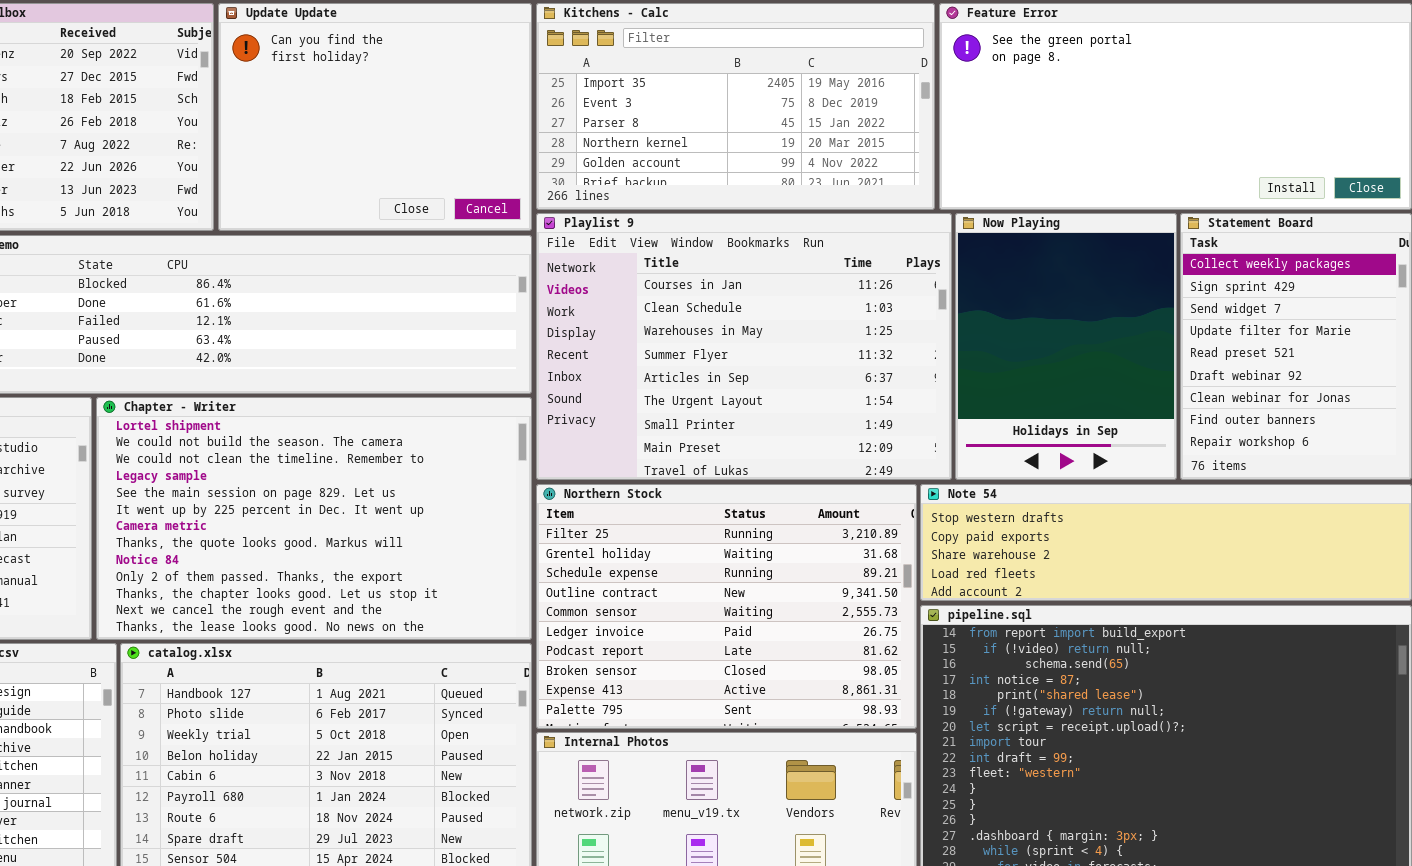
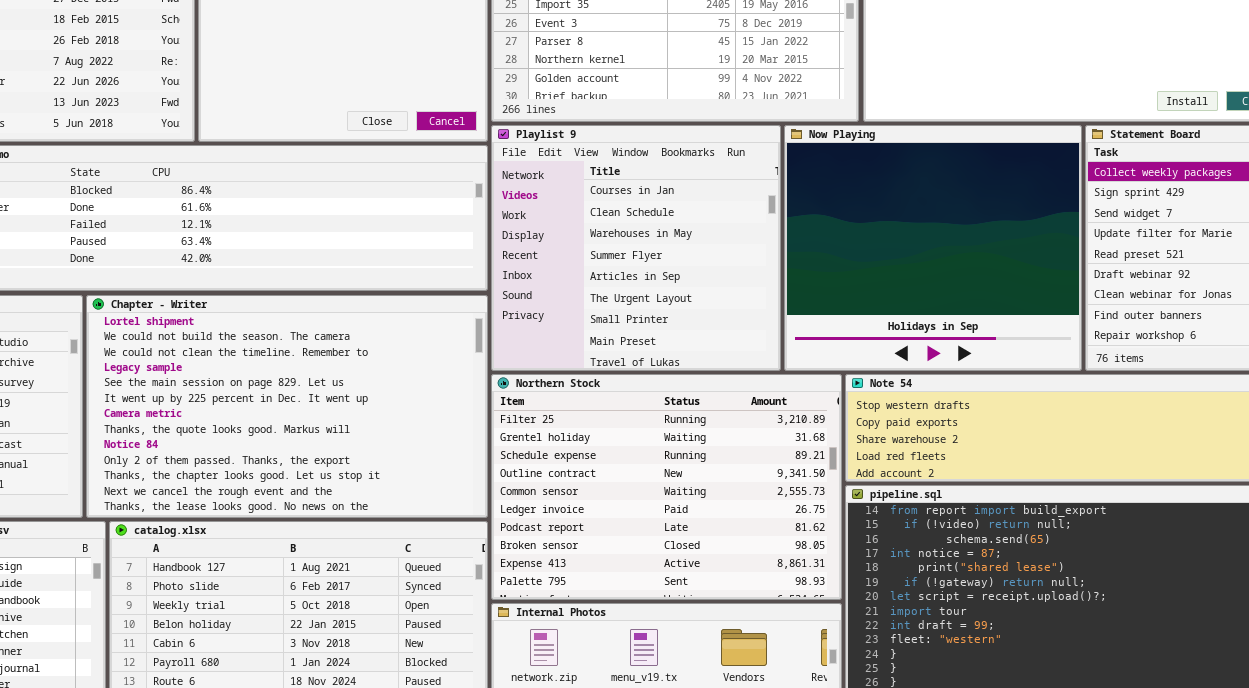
Playlist 9: [536,213,952,480] -> [491,125,781,371], resized
Now Playing: [955,213,1177,480] -> [784,125,1082,371], resized

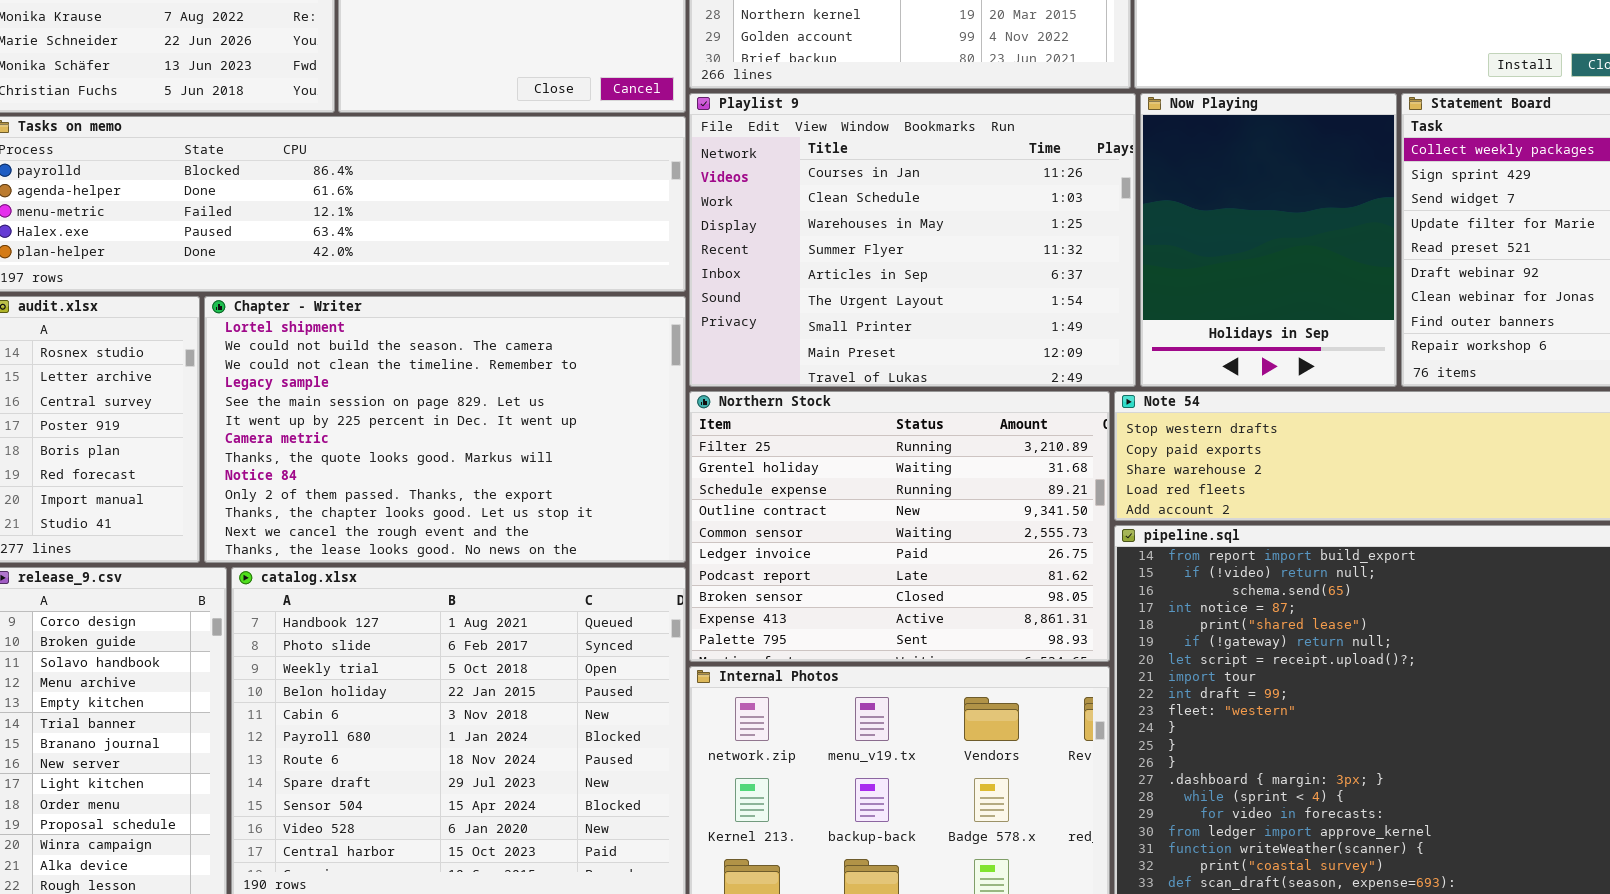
Playlist 9: [491,125,781,371] -> [689,93,1136,387], resized
Now Playing: [784,125,1082,371] -> [1140,93,1397,387], resized

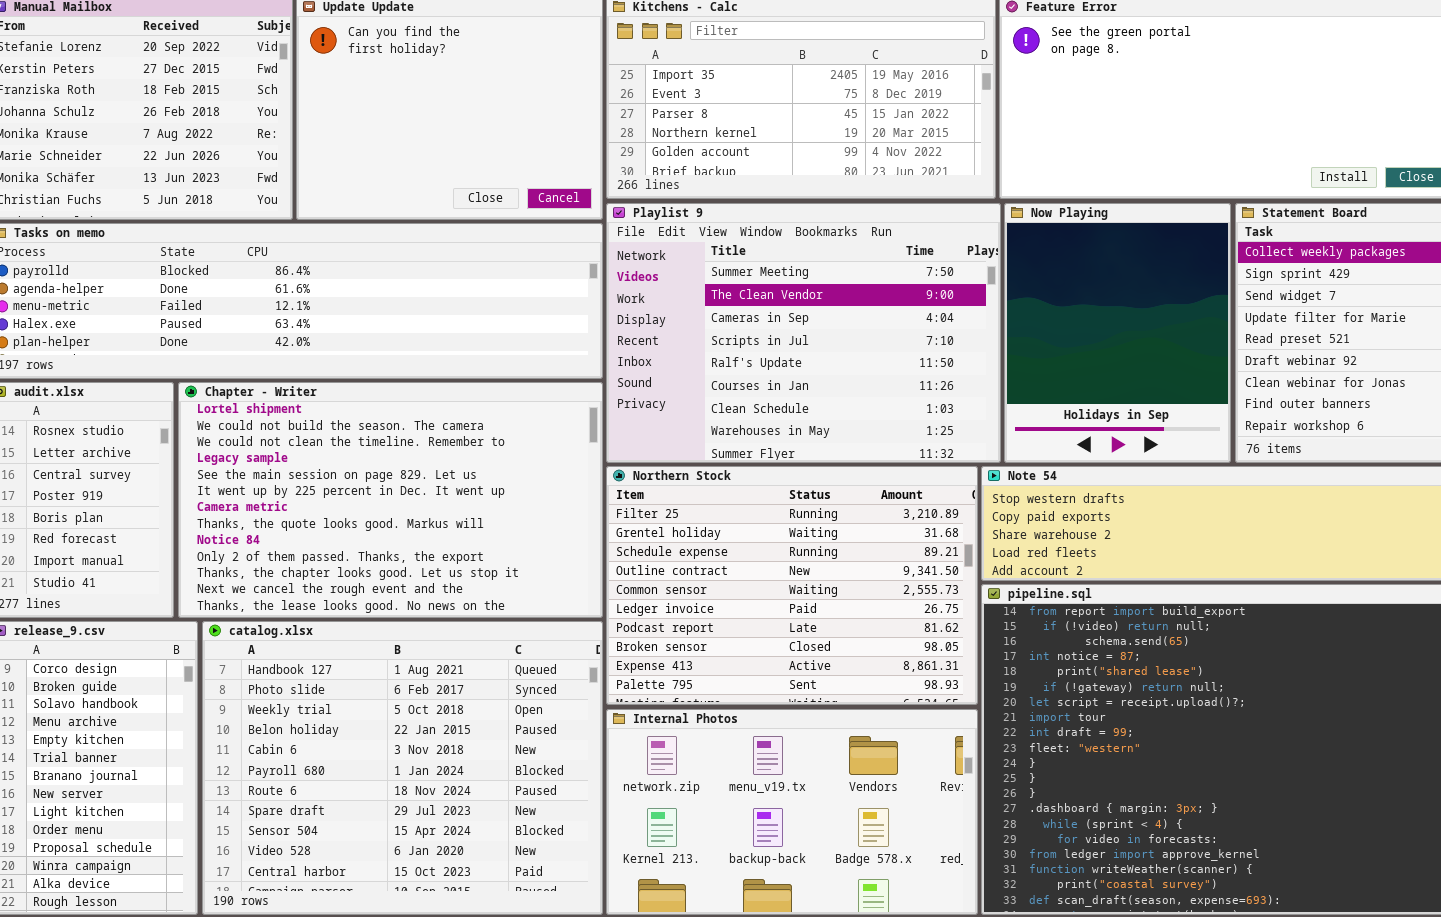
Playlist 9: [689,93,1136,387] -> [606,203,1001,463], scrolled up 5 rows

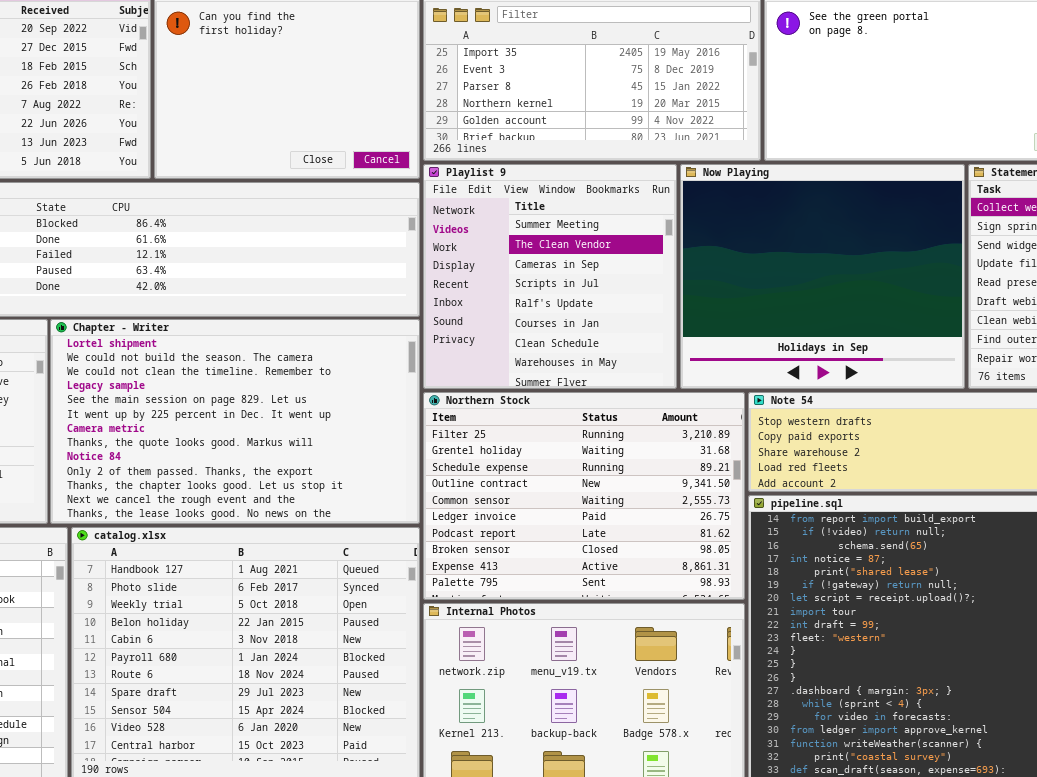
Playlist 9: [606,203,1001,463] -> [423,164,677,389], resized
Now Playing: [1004,203,1231,463] -> [680,164,965,389], resized

